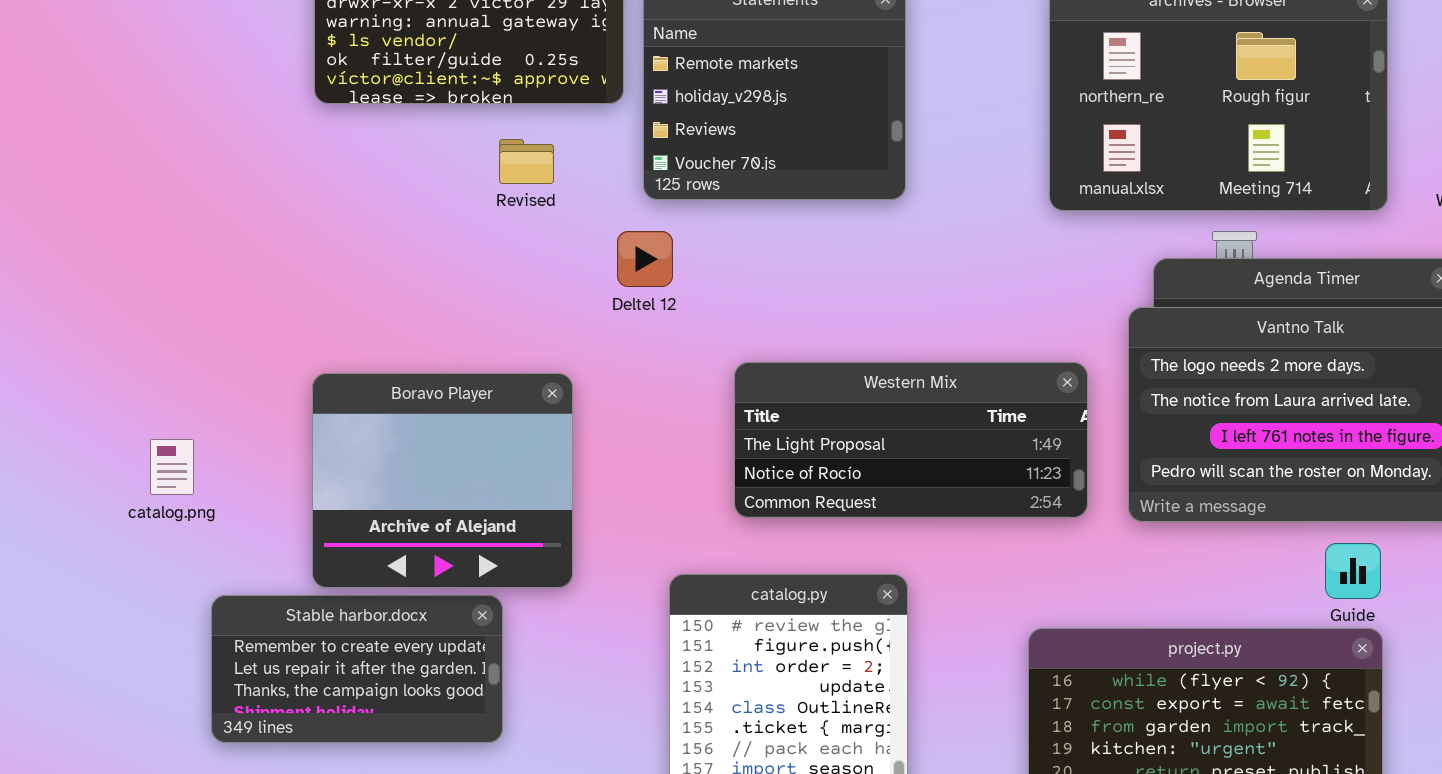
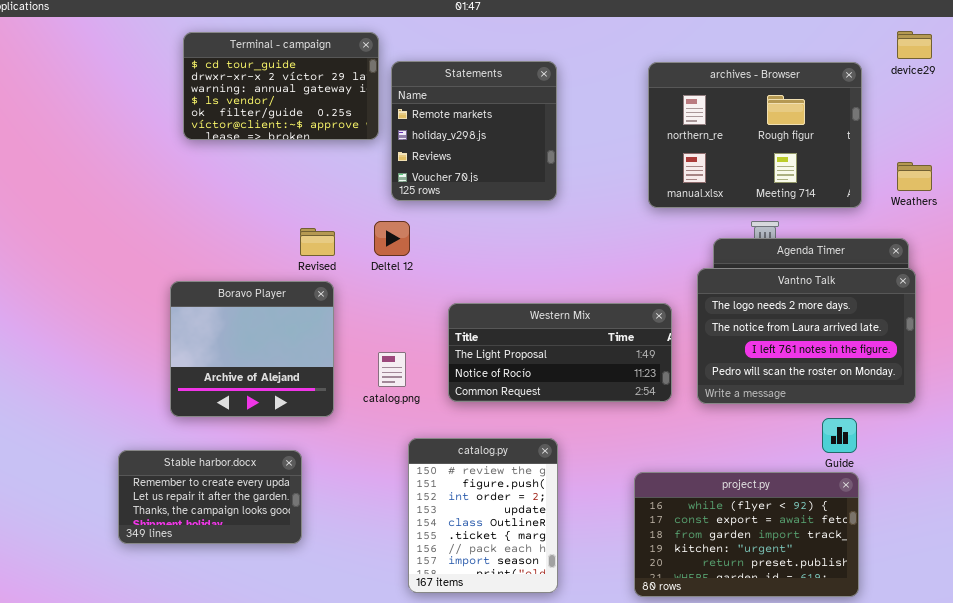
Revised: [499,139,554,184] -> [300,228,335,256], moved
Boravo Player: [312,373,573,588] -> [170,281,334,417], moved
catalog.png: [150,439,194,495] -> [378,352,406,387], moved

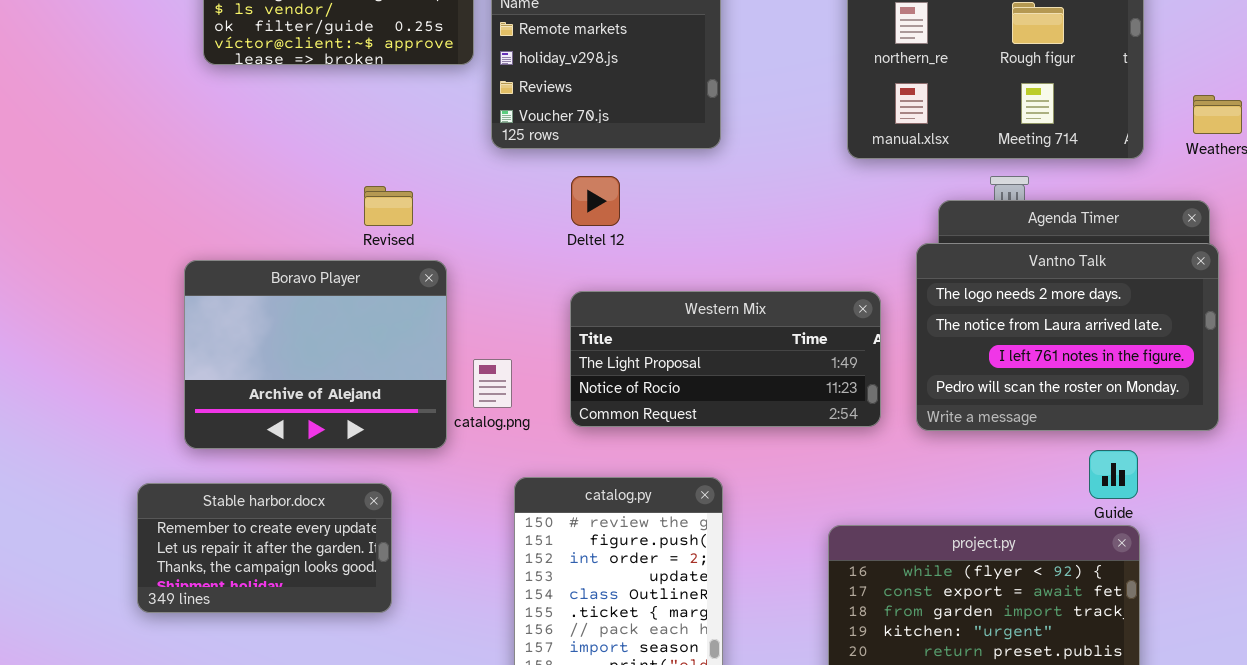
Deltel 12: [374,221,410,256] -> [571,176,620,226], moved
Boravo Player: [170,281,334,417] -> [184,260,447,449], resized
Stable harbor.docx: [118,450,302,544] -> [137,483,392,613], moved

